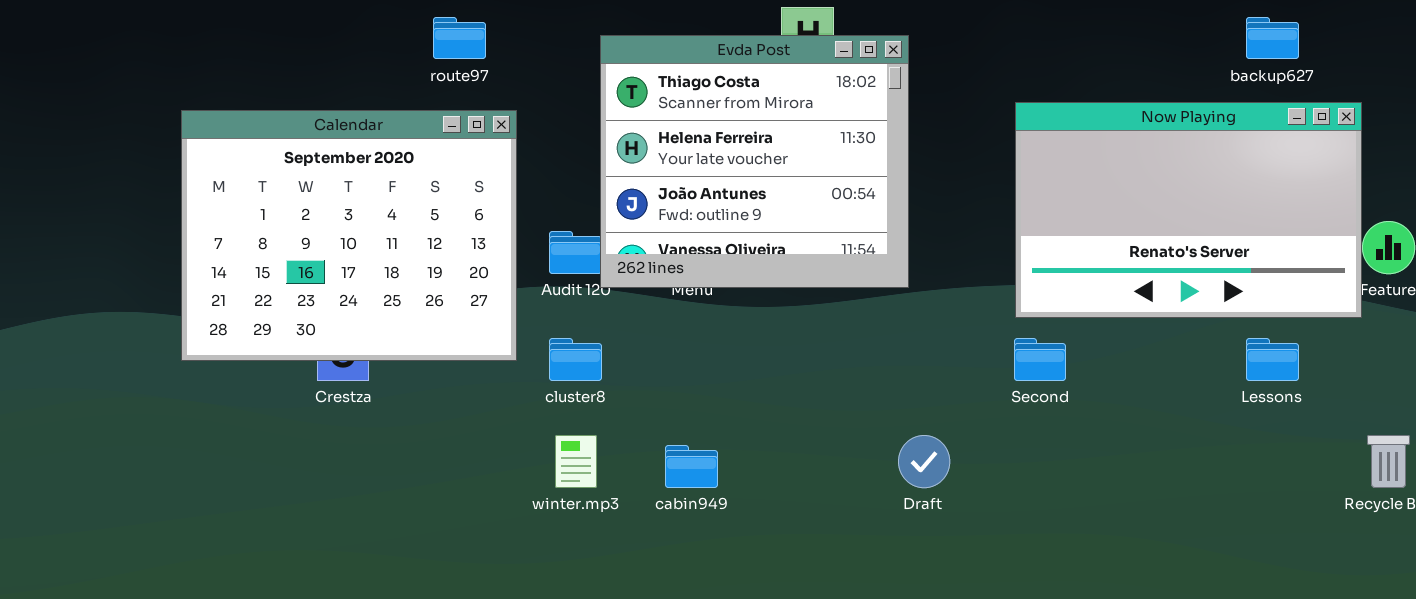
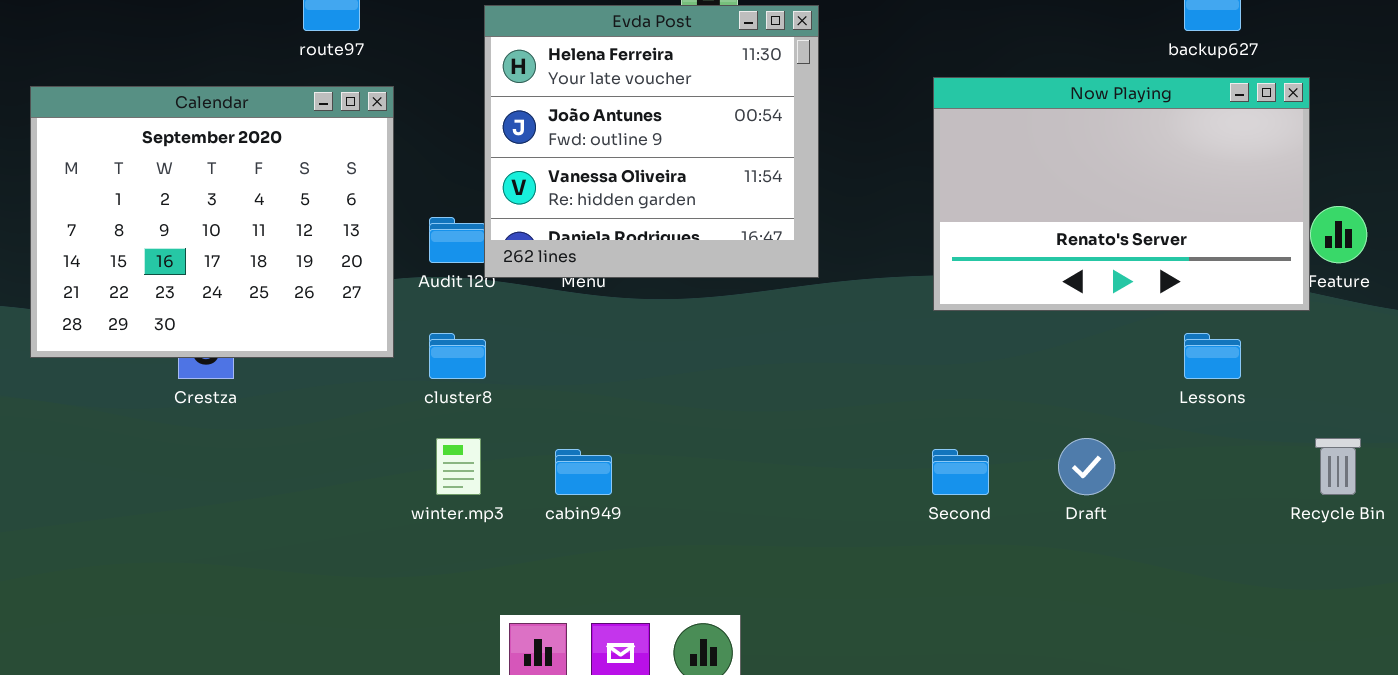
Evda Post: [600,35,909,288] -> [484,5,819,278], scrolled down 1 row
Second: [1014,338,1066,381] -> [932,449,989,495], moved
Draft: [898,435,950,488] -> [1058,438,1115,495], moved

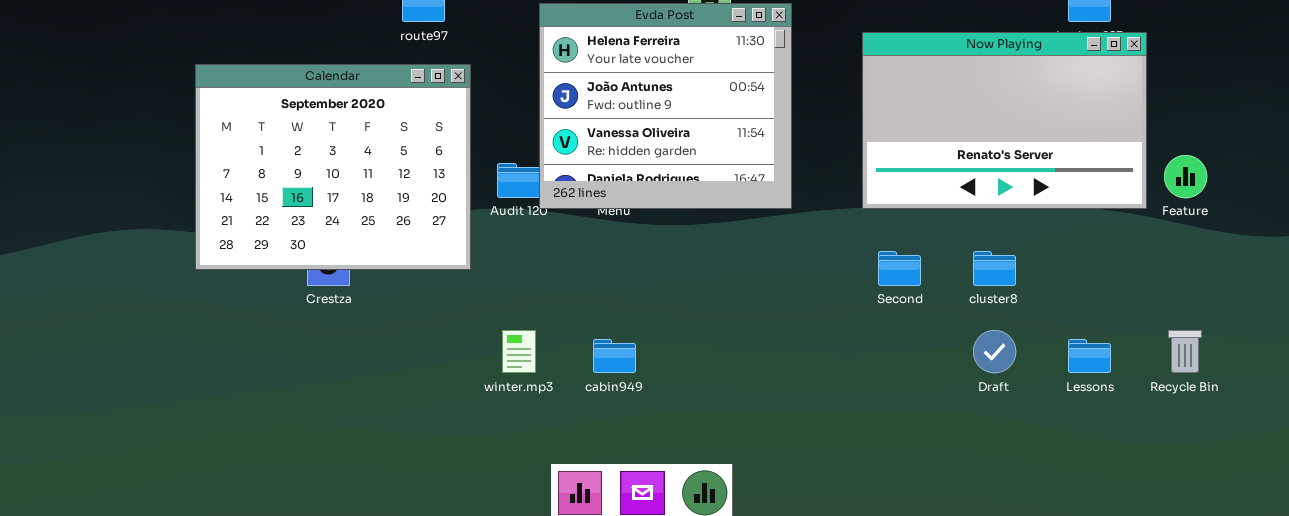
Now Playing: [933,77,1310,311] -> [862,32,1147,209], moved
cluster8: [429,333,486,379] -> [973,251,1016,286], moved
Lessons: [1184,333,1241,379] -> [1068,339,1111,373], moved
Second: [932,449,989,495] -> [878,251,921,286], moved

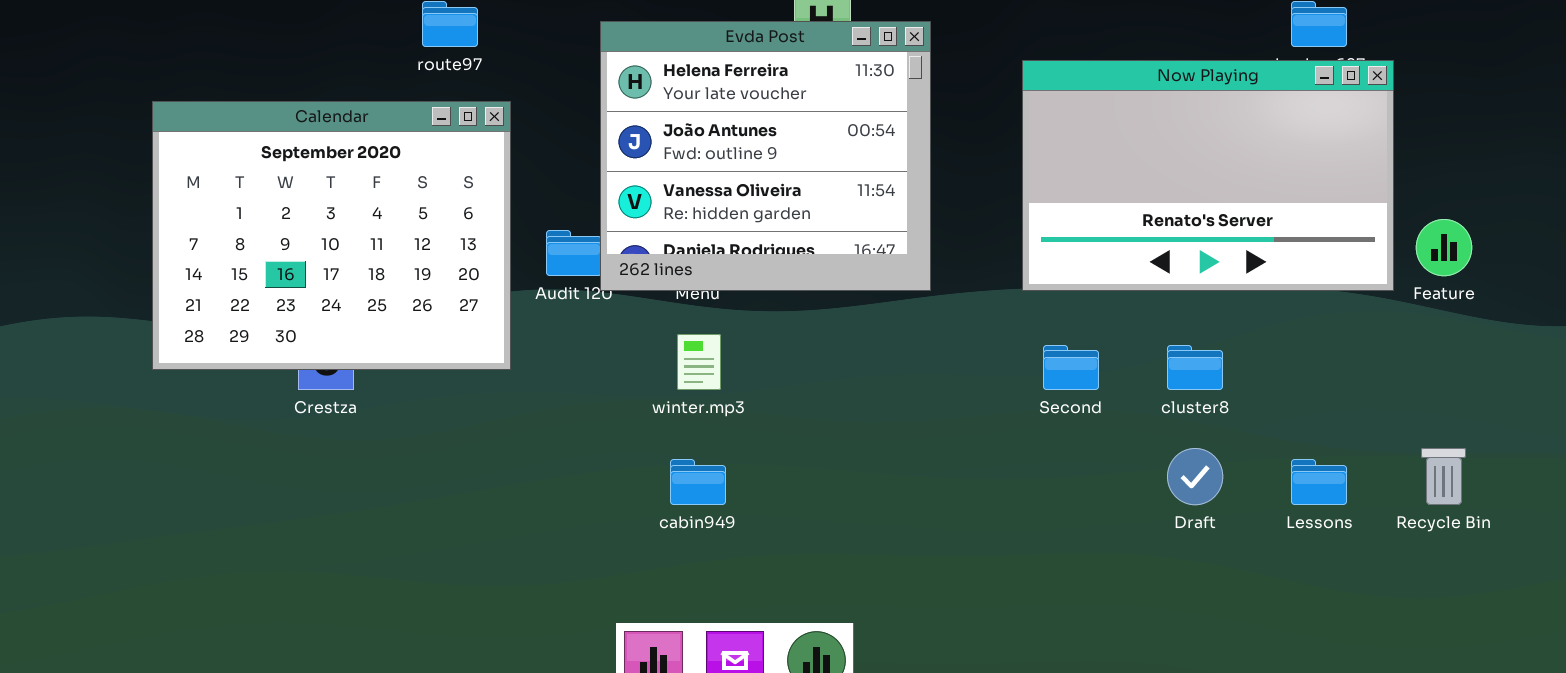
winter.mp3: [502,330,536,373] -> [677,334,721,390], moved

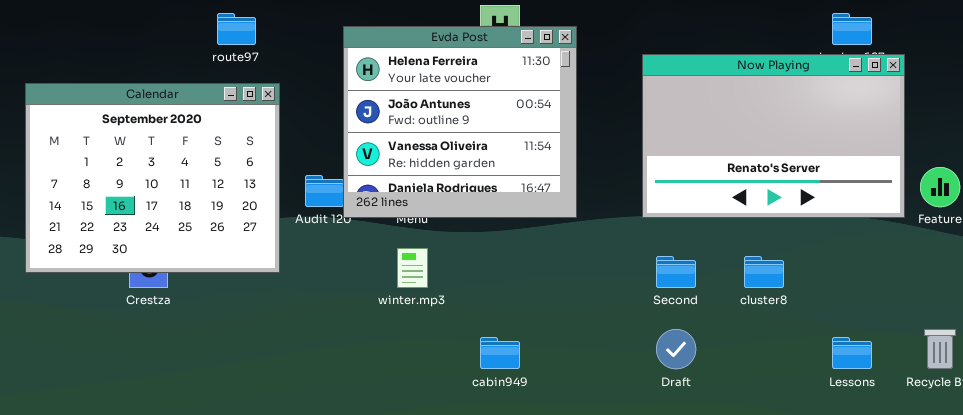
Draft: [1167,448,1223,505] -> [656,329,696,369], moved
cabin949: [670,459,726,505] -> [480,337,520,369], moved

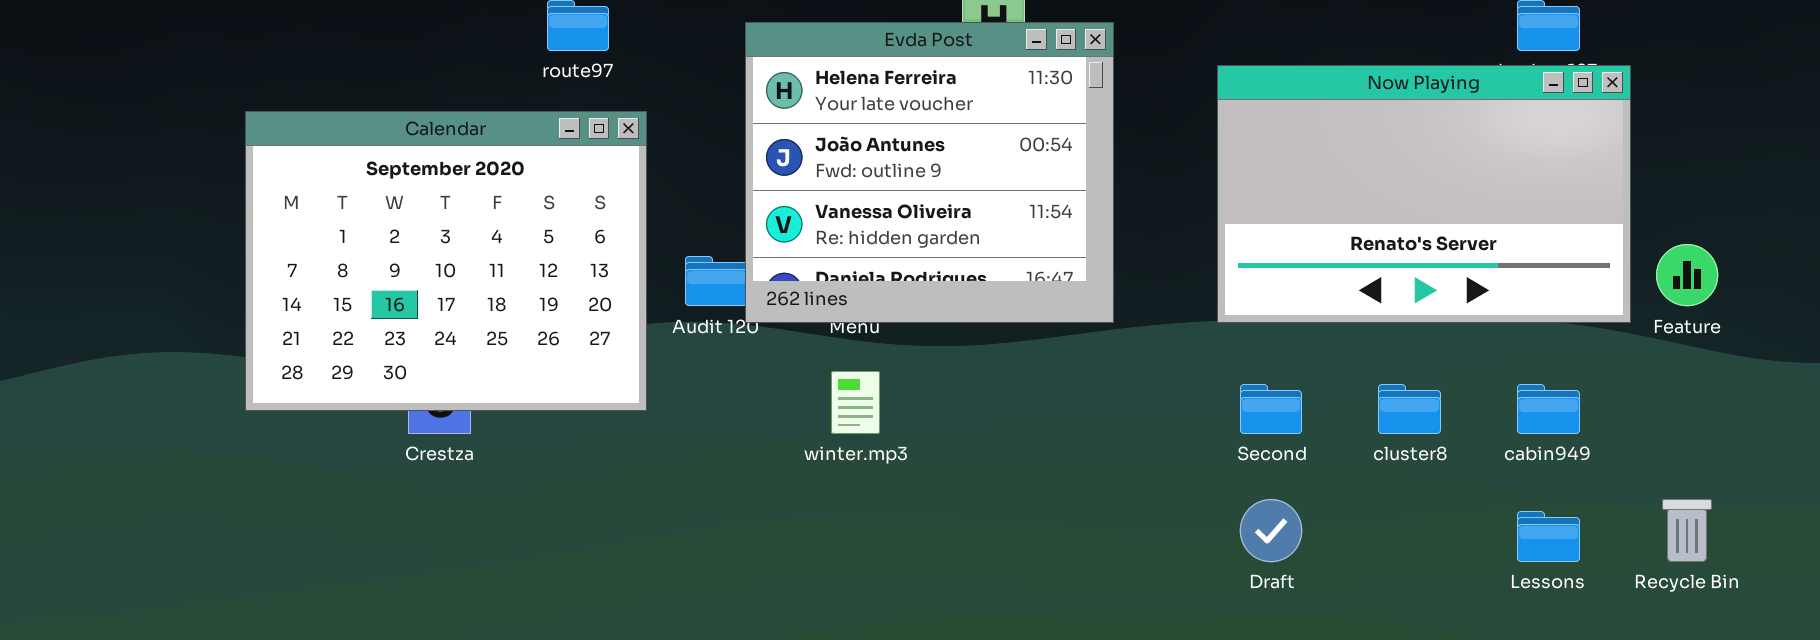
cabin949: [480,337,520,369] -> [1517,384,1580,434], moved

